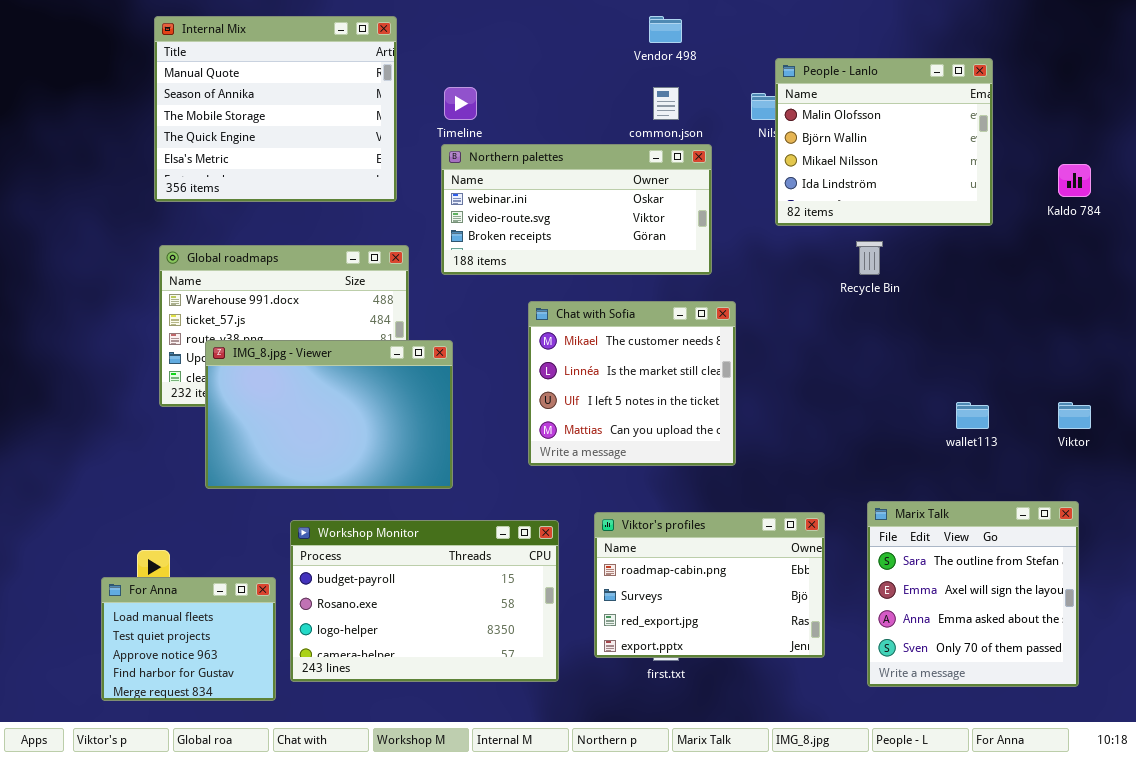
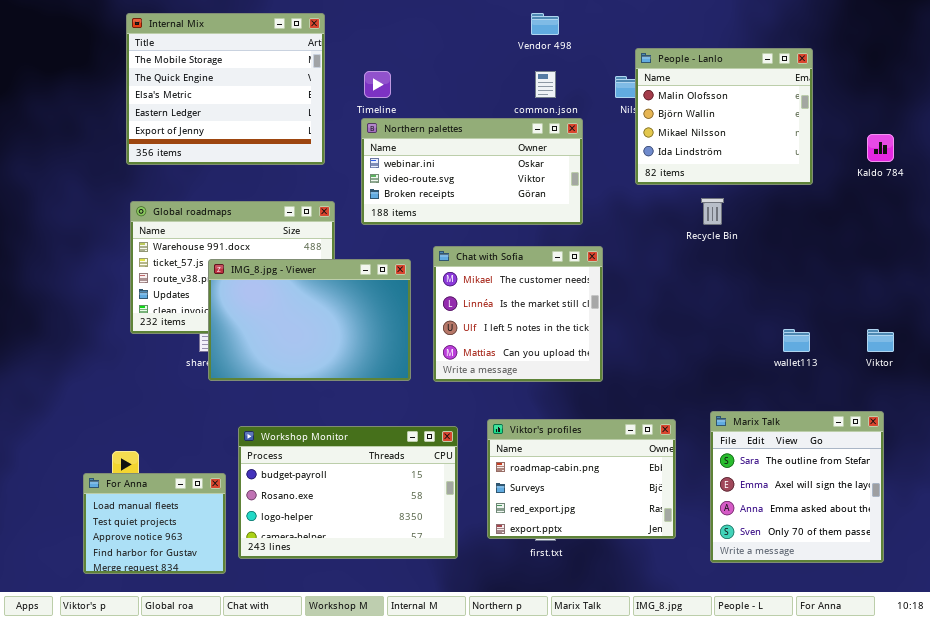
Internal Mix: [154,16,397,202] -> [126,13,325,165], scrolled down 2 rows
IMG_8.jpg - Viewer: [205,340,453,489] -> [208,259,411,381], moved

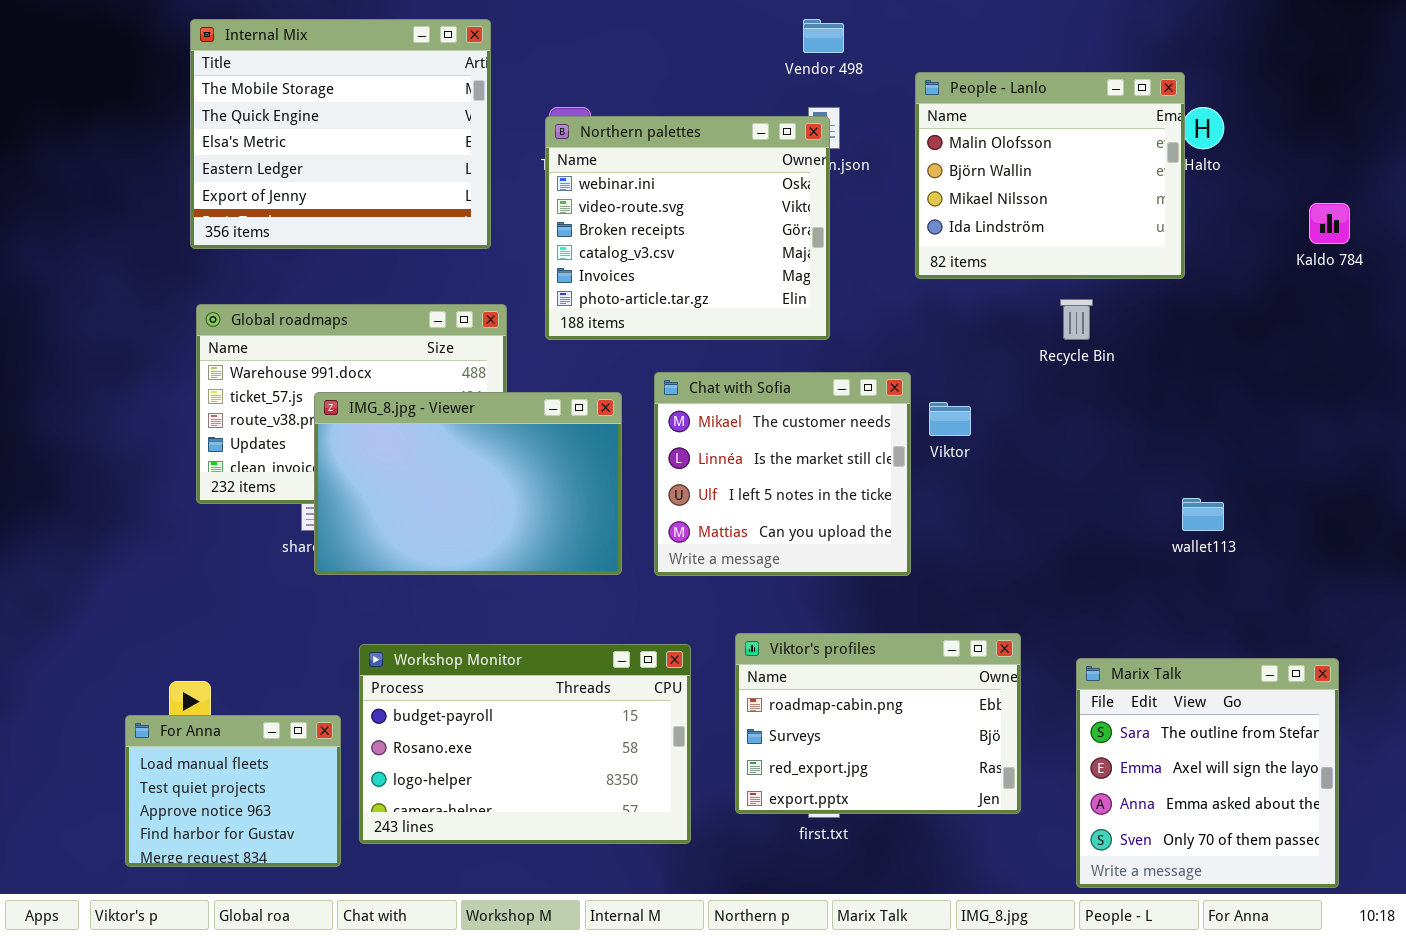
People - Lanlo: [635,48,813,185] -> [915,72,1185,279], moved
Northern palettes: [361,118,583,225] -> [545,116,830,340], resized
Viktor: [867,329,894,352] -> [929,402,971,436], moved
Marix Talk: [710,411,884,563] -> [1076,658,1339,888], moved

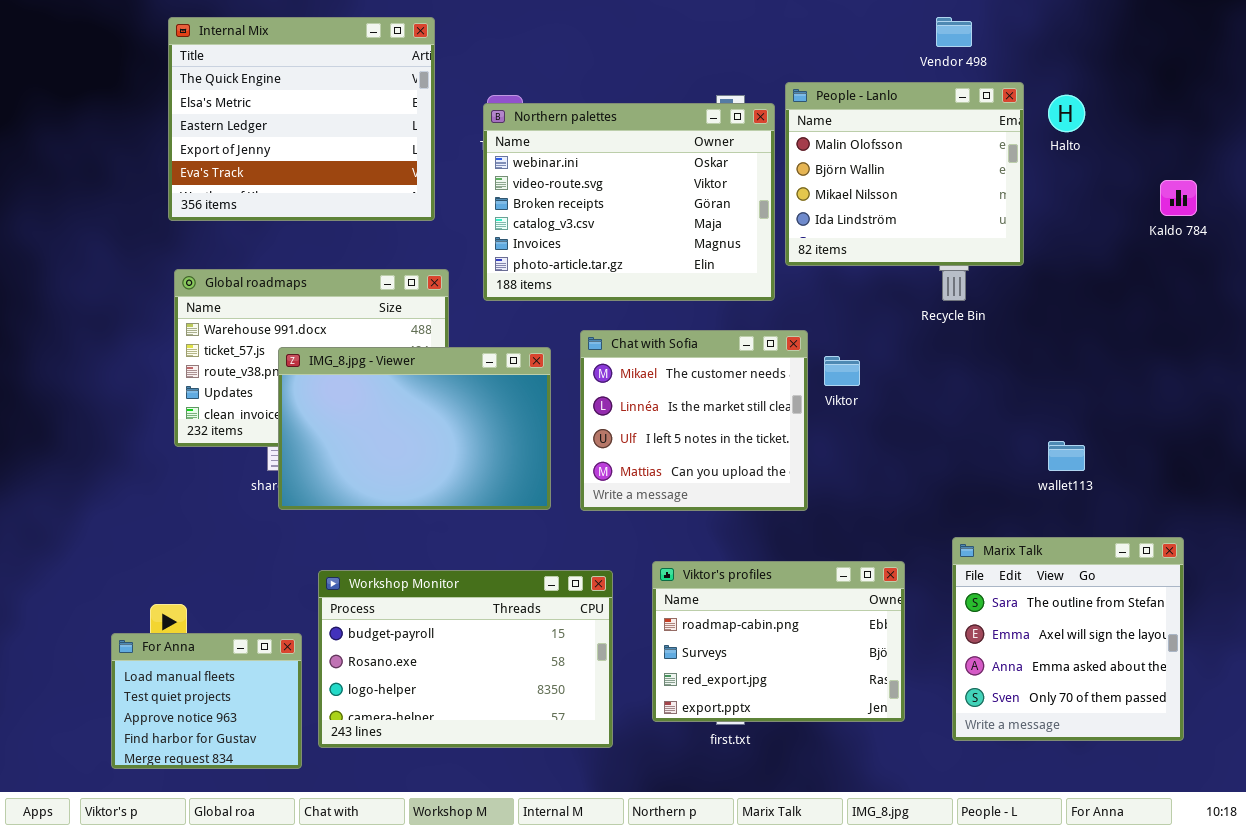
Internal Mix: [190,19,491,249] -> [168,17,435,221], scrolled down 1 row
Vendor 498: [803,19,844,53] -> [936,17,972,47], moved
People - Lanlo: [915,72,1185,279] -> [785,82,1024,266], moved
Northern palettes: [545,116,830,340] -> [483,103,775,301], resized
Marix Talk: [1076,658,1339,888] -> [952,537,1184,741], moved

